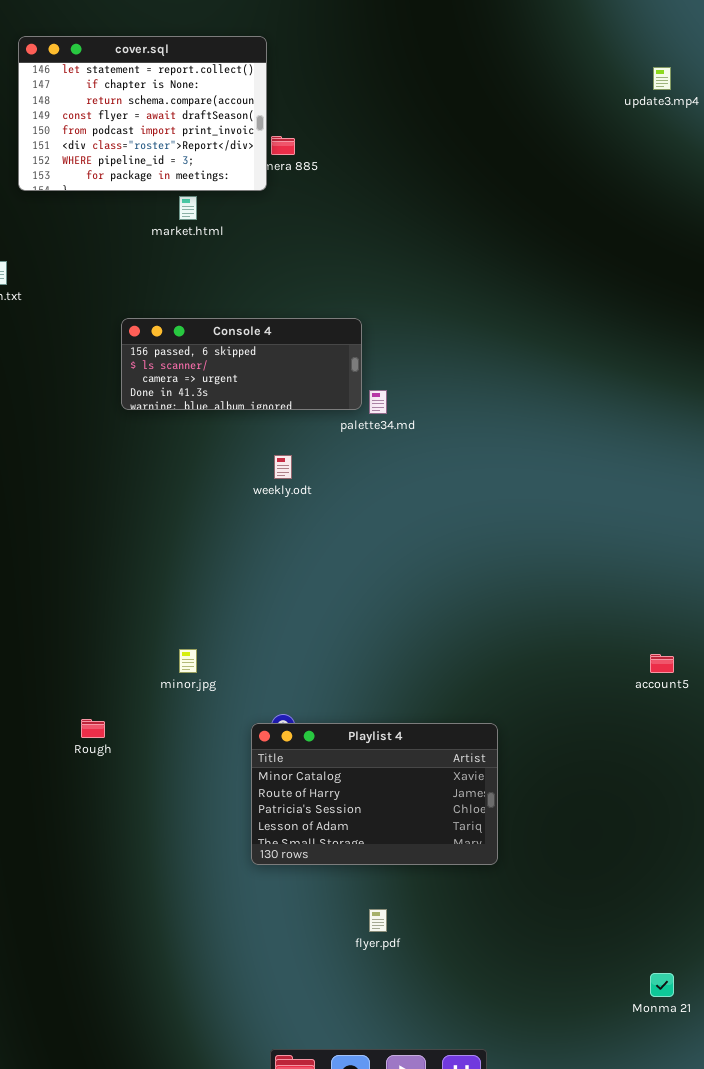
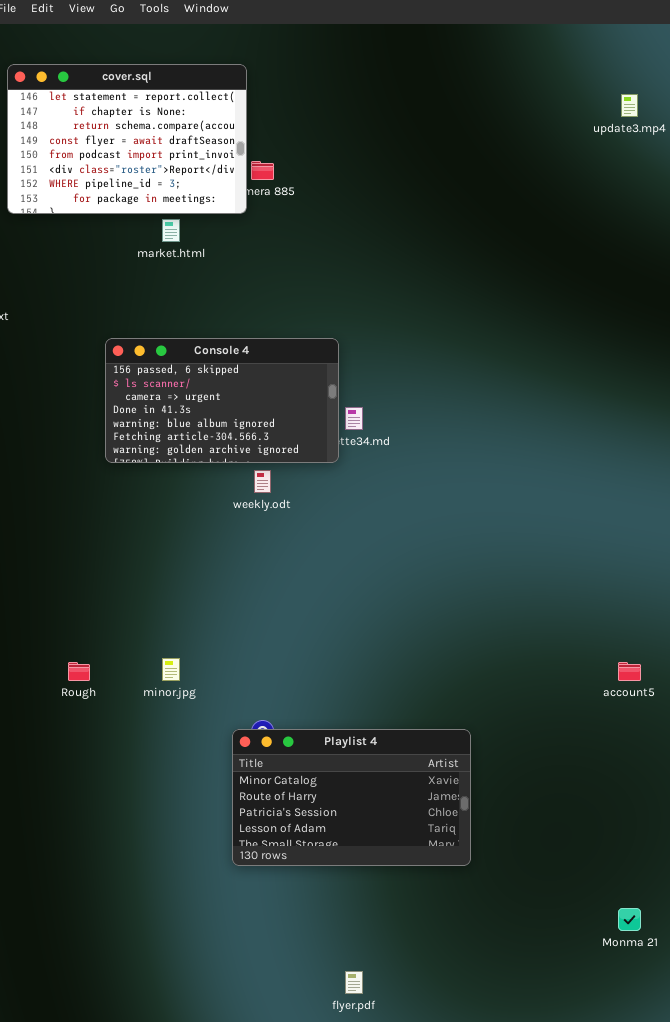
Console 4: [121,318,362,410] -> [105,338,339,463], resized
Rough: [81,719,105,738] -> [68,662,90,681], moved
flyer.pdf: [369,909,387,932] -> [345,971,363,994], moved
Monma 21: [650,973,674,997] -> [618,908,641,931], moved

